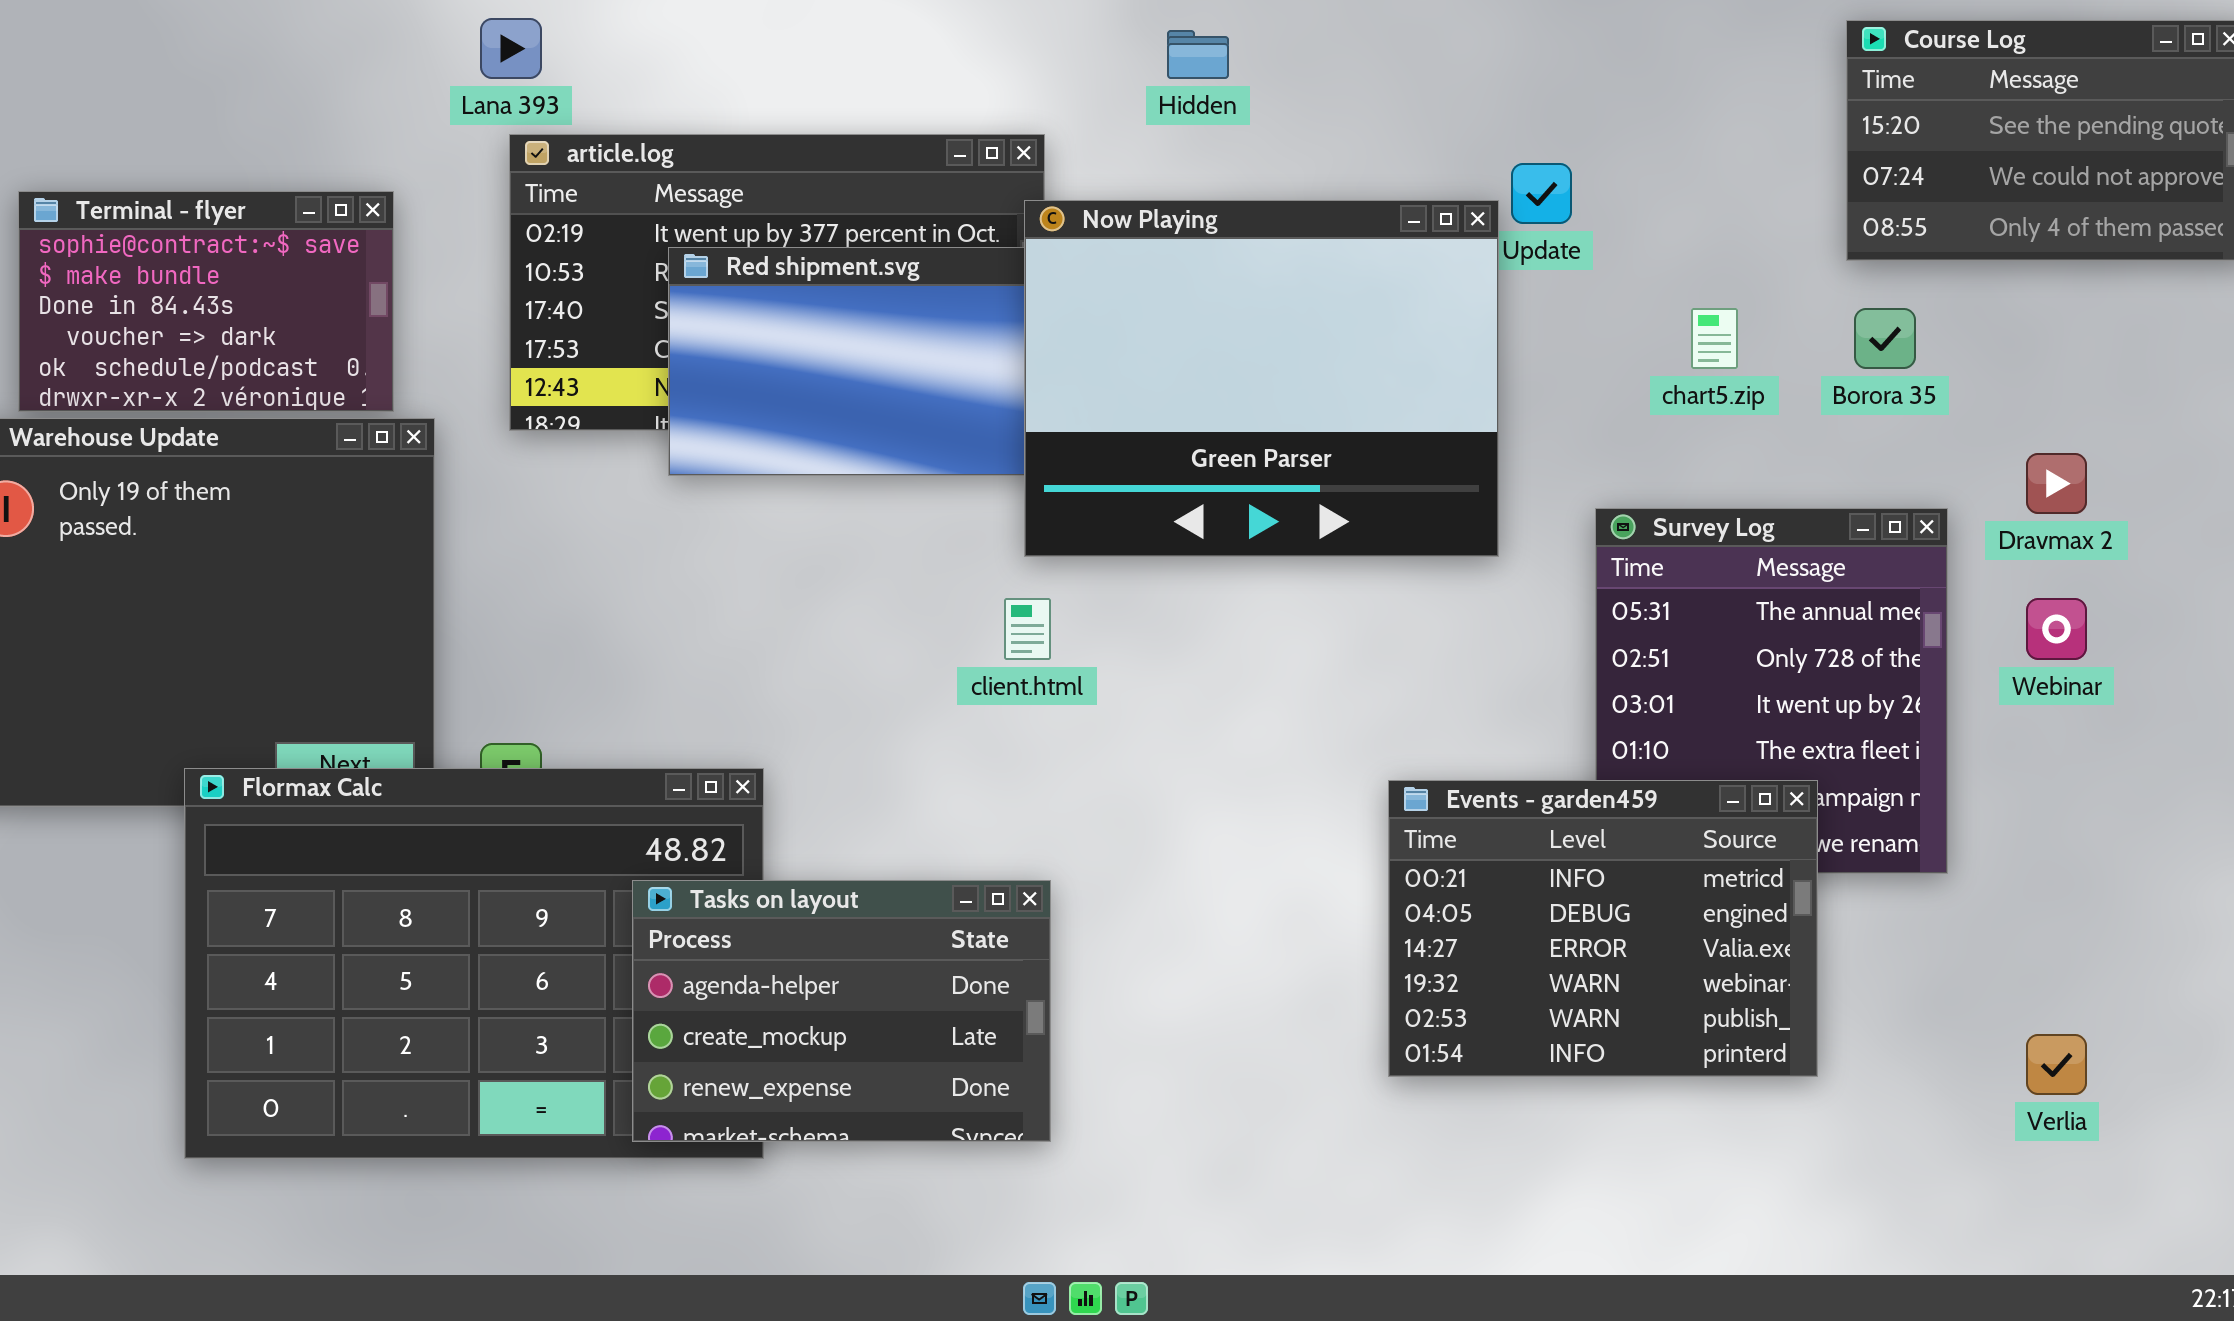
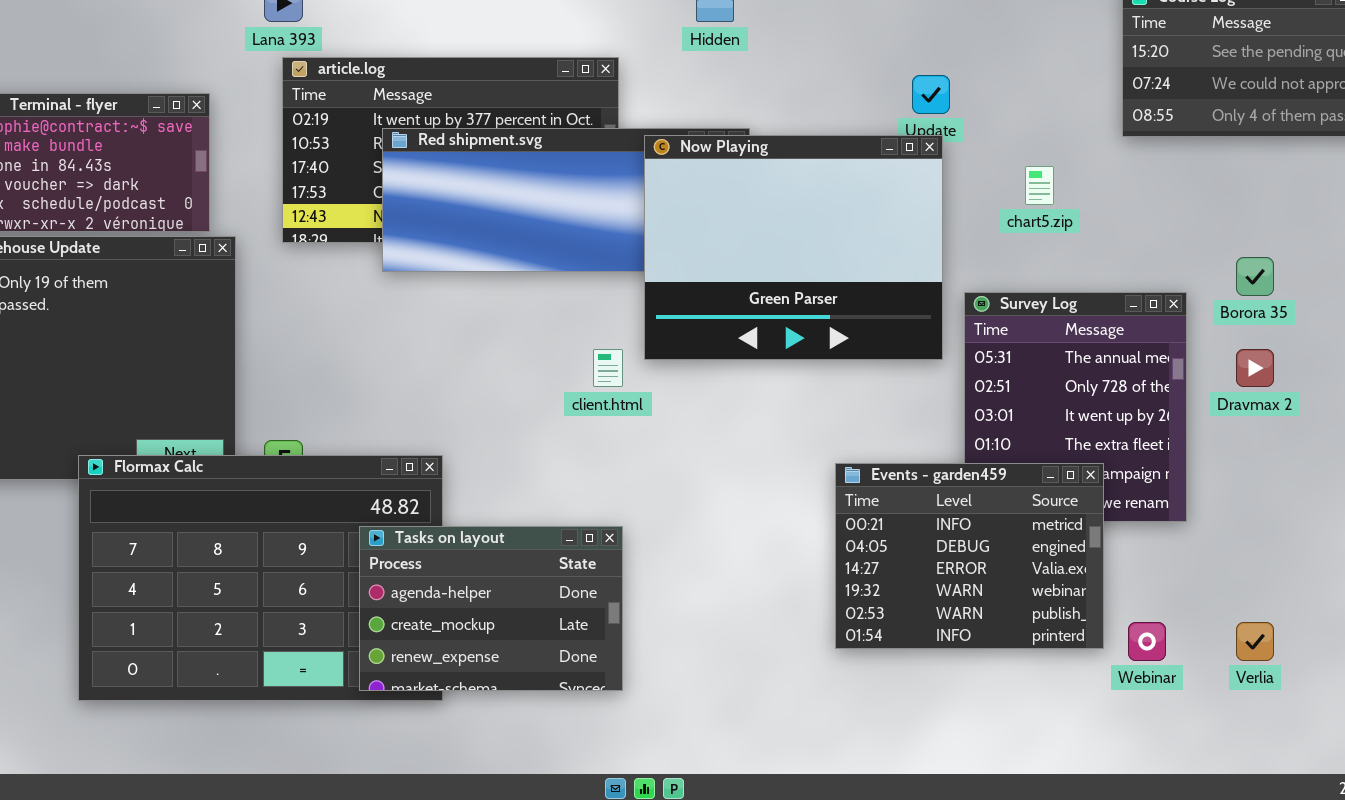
Now Playing: [1024,200,1499,557] -> [644,135,943,360], moved
Borora 35: [1854,308,1916,369] -> [1236,257,1274,296], moved
Dravmax 2: [2026,453,2087,514] -> [1236,349,1274,387], moved
Webinar: [2026,598,2087,660] -> [1128,622,1166,661], moved

